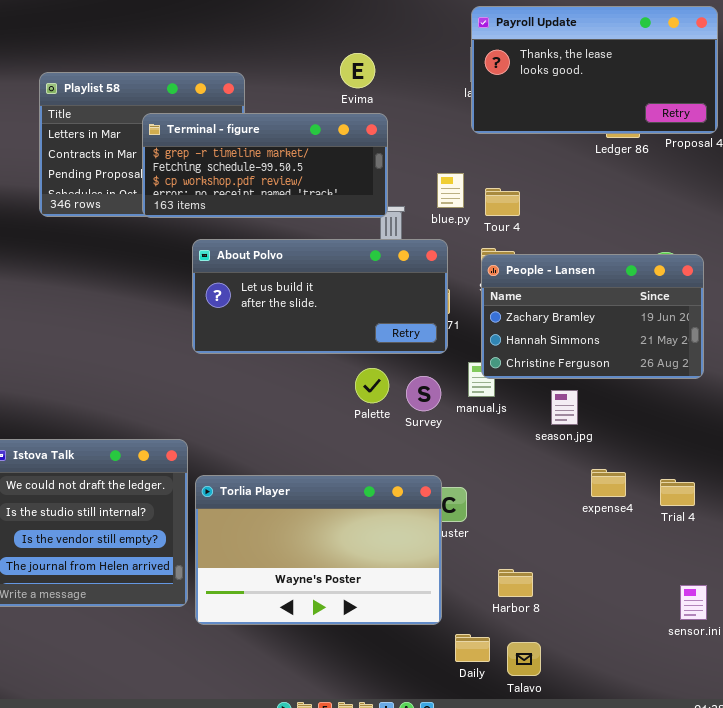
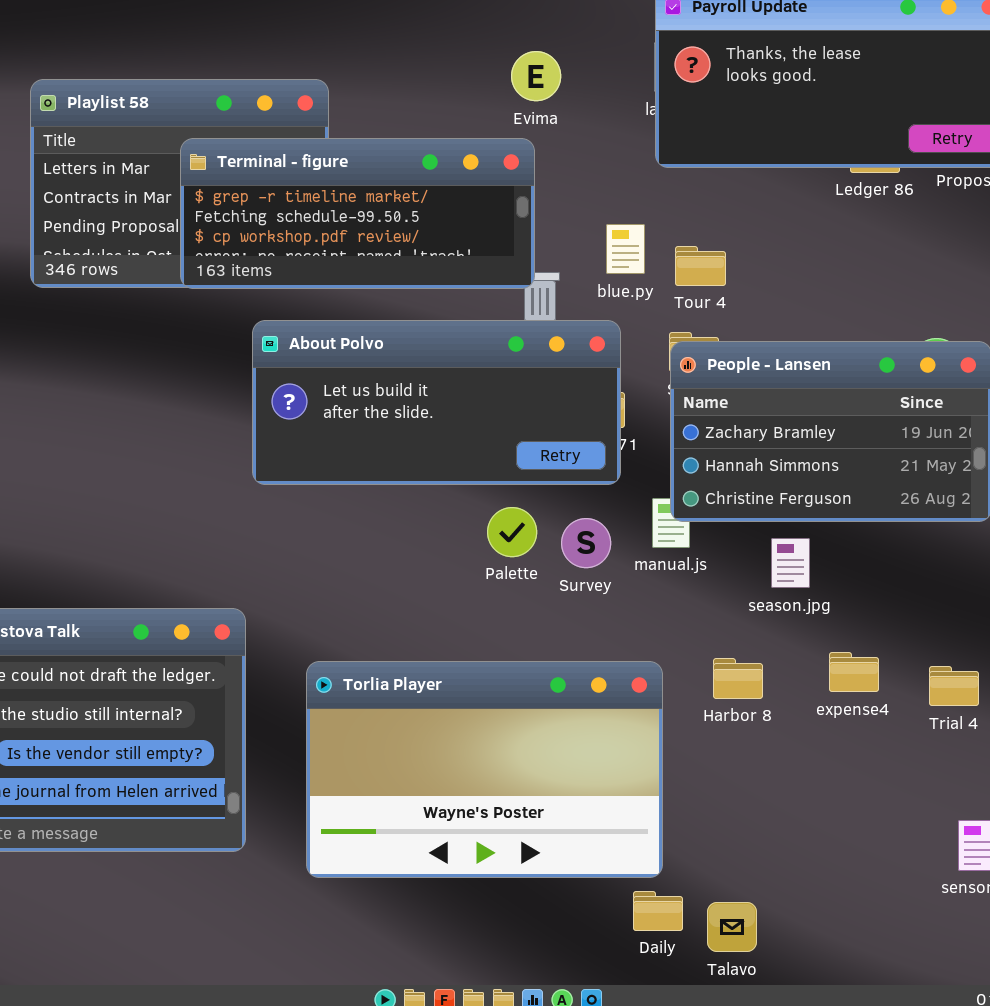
Evima: [340,53,375,88] -> [511,51,561,101], moved
Torlia Player: [195,475,442,625] -> [306,661,663,878], moved
Harbor 8: [498,569,533,597] -> [713,658,763,699], moved

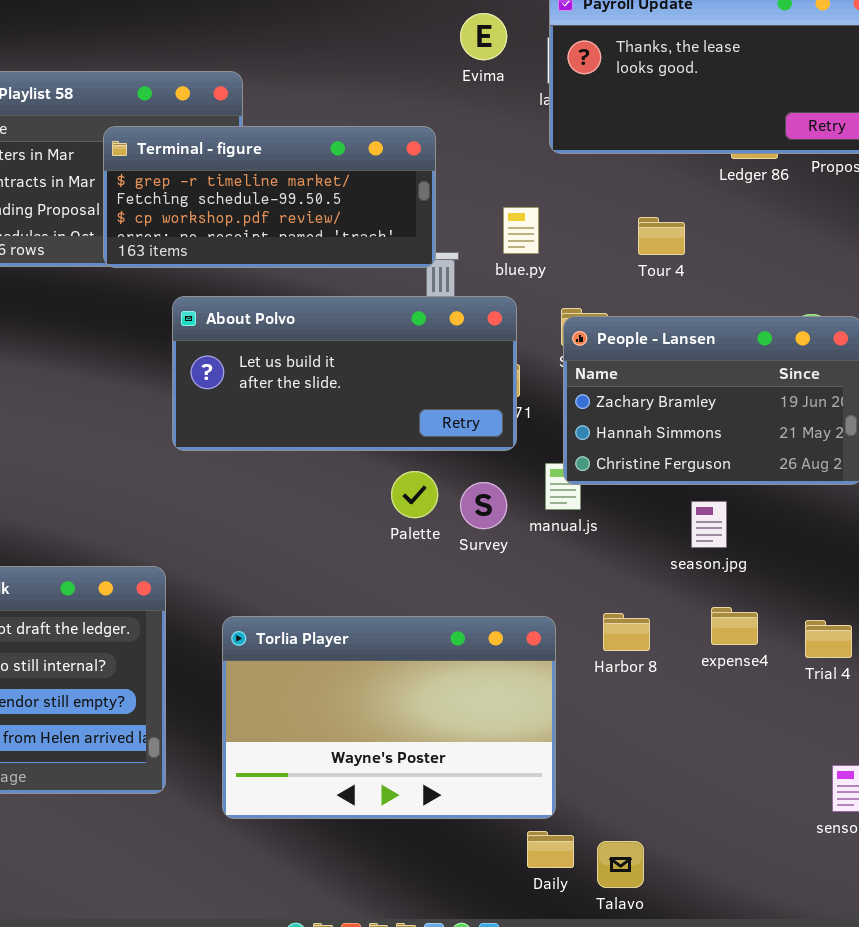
Evima: [511,51,561,101] -> [460,13,507,60], moved
Tour 4: [675,246,726,286] -> [638,217,685,255], moved
season.jpg: [771,538,810,588] -> [691,501,727,548], moved

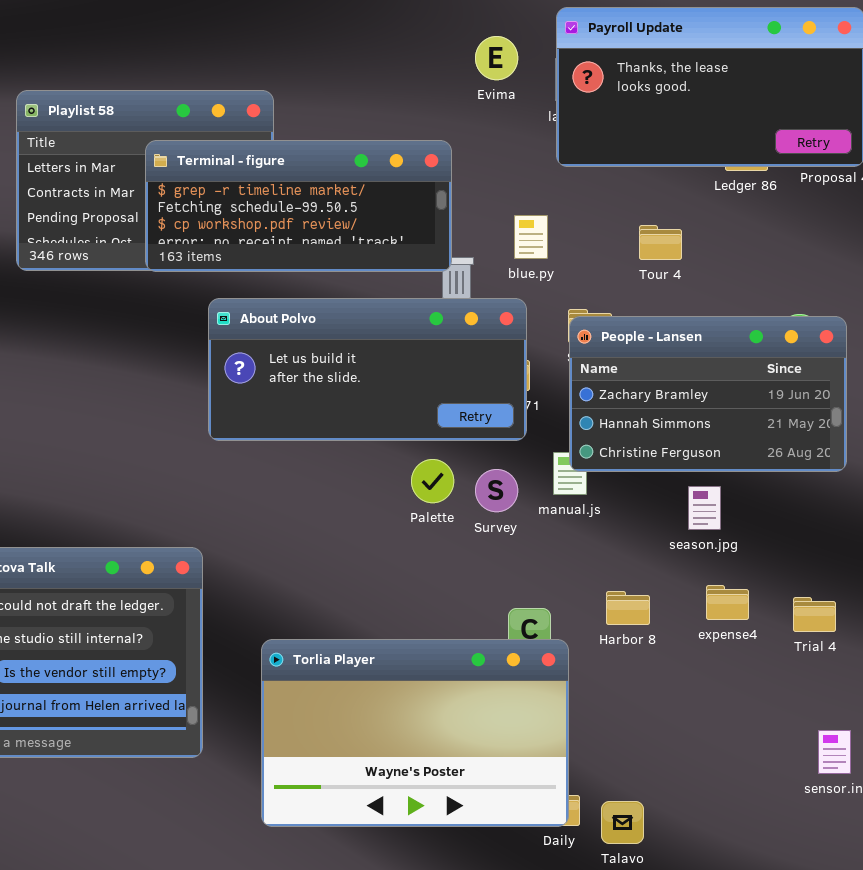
Torlia Player: [222,616,556,819] -> [261,639,569,827], moved

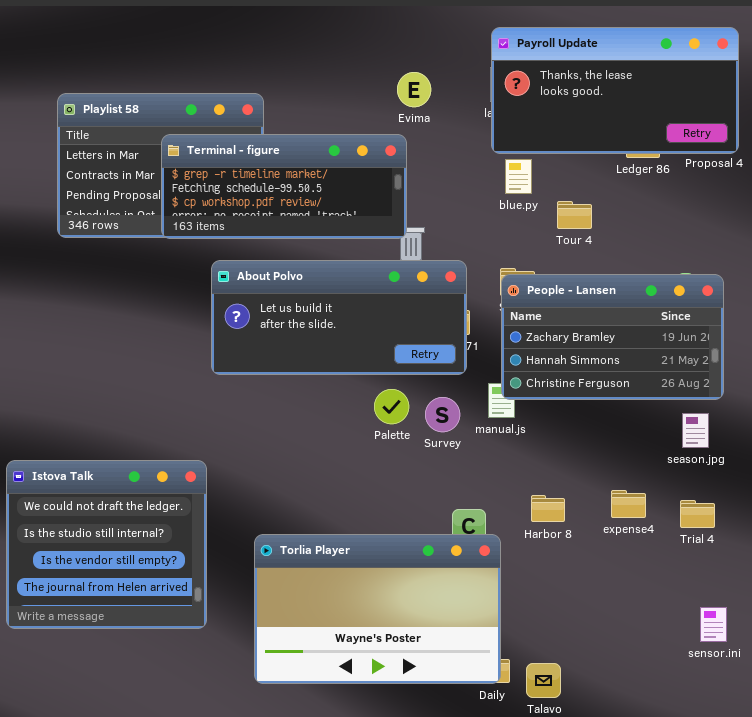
Evima: [475,36,518,80] -> [397,72,431,107], moved
blue.py: [514,215,548,259] -> [505,159,532,194], moved
season.jpg: [688,486,721,530] -> [682,413,709,448], moved

